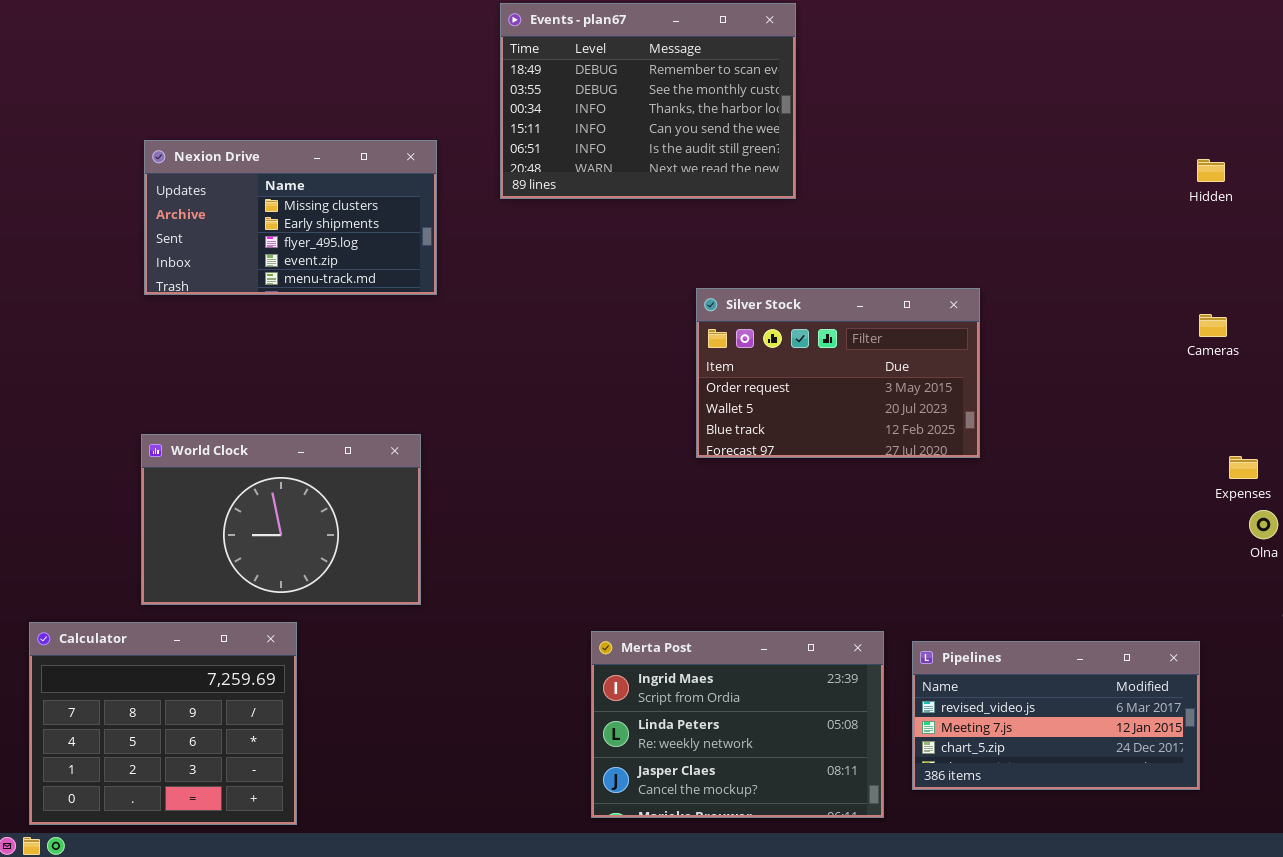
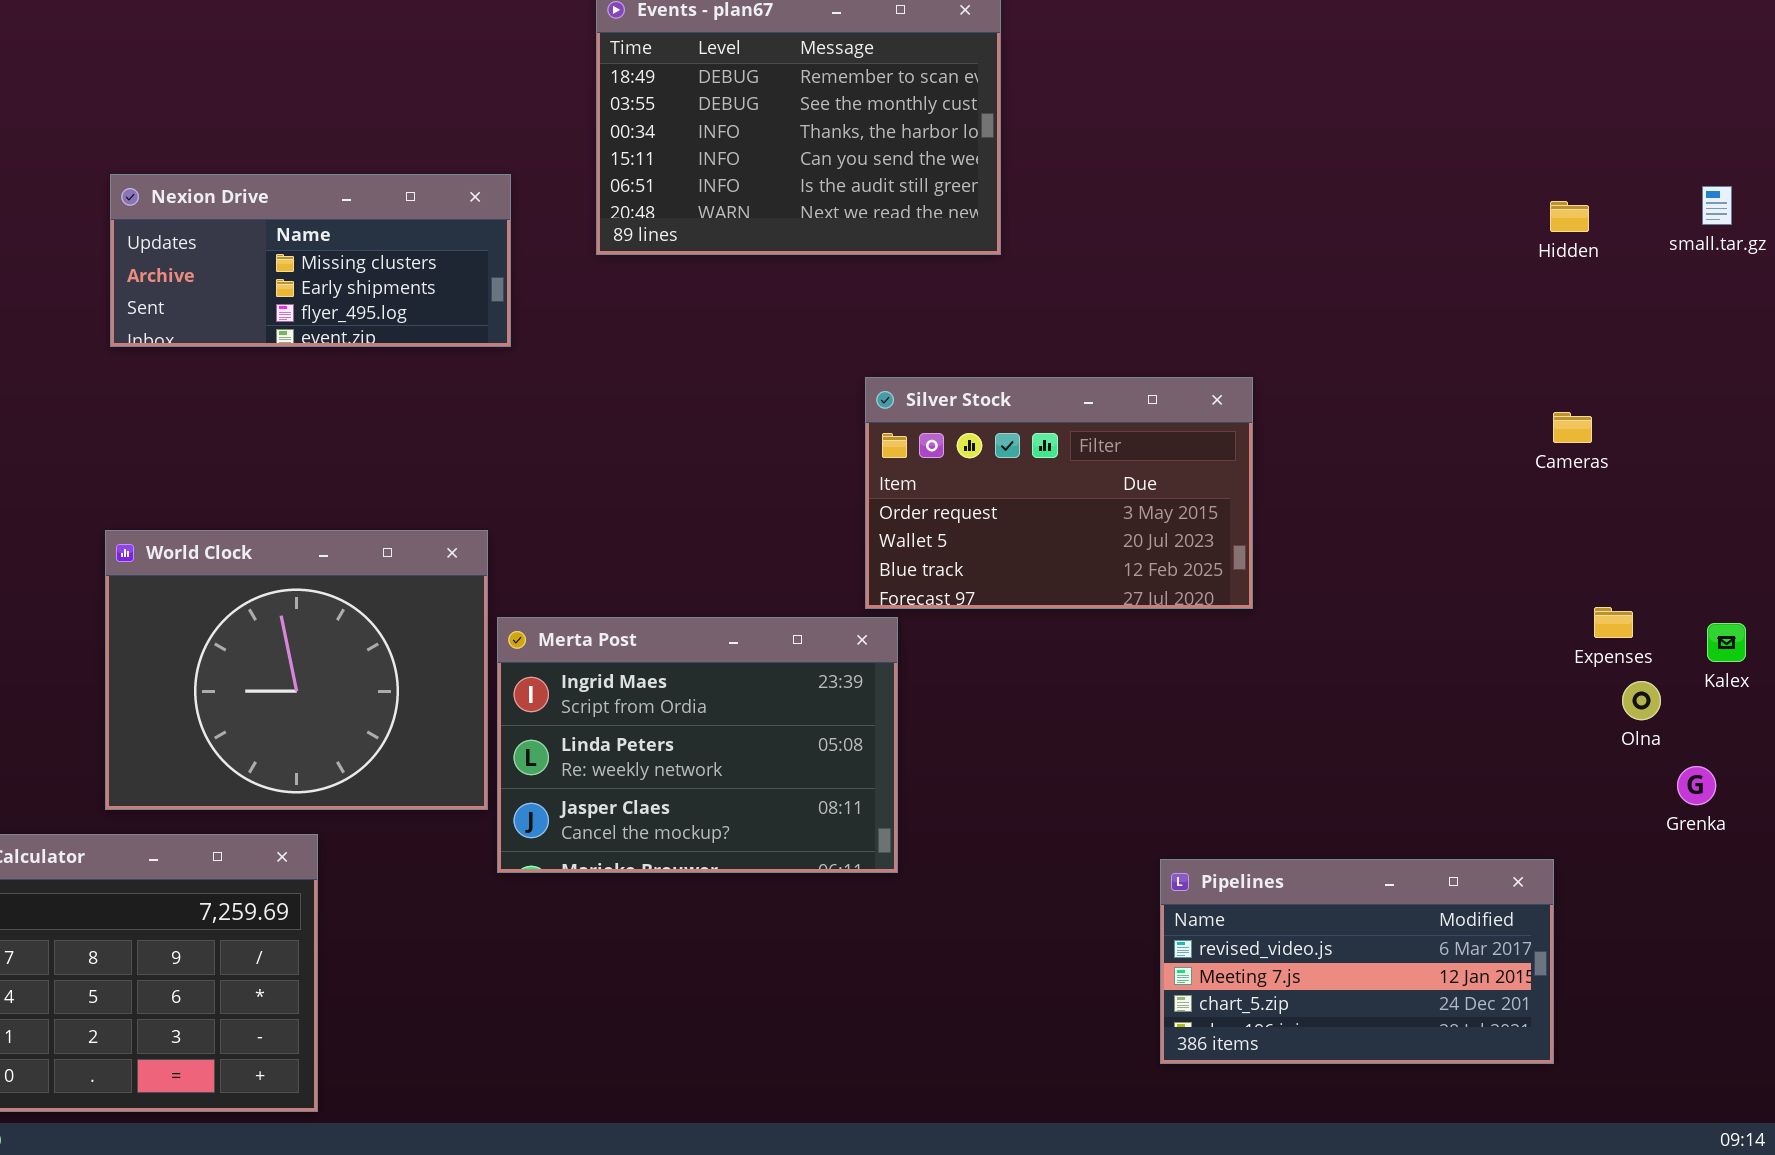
Nexion Drive: [144,140,437,295] -> [110,174,511,347], resized
World Clock: [141,434,421,605] -> [105,530,488,810], resized
Merta Post: [591,631,884,818] -> [497,617,898,873], moved

